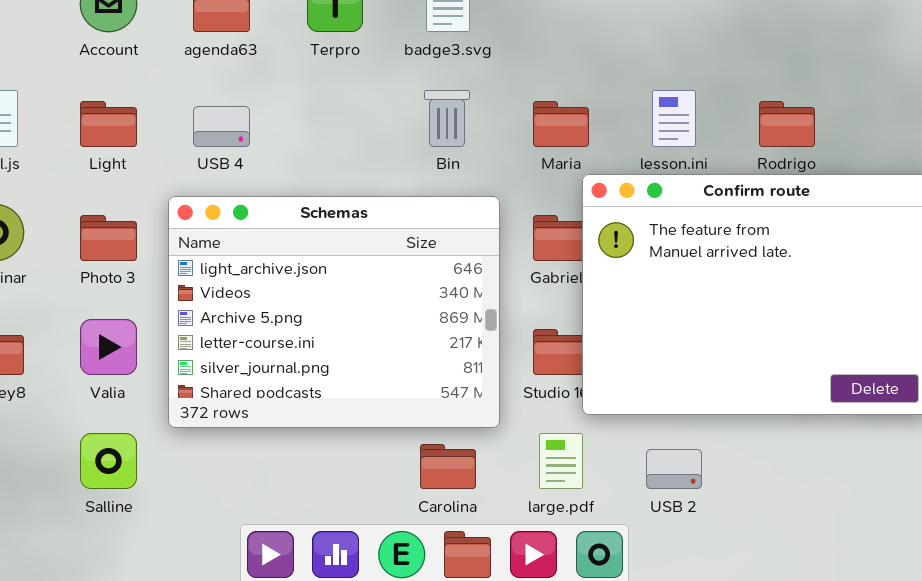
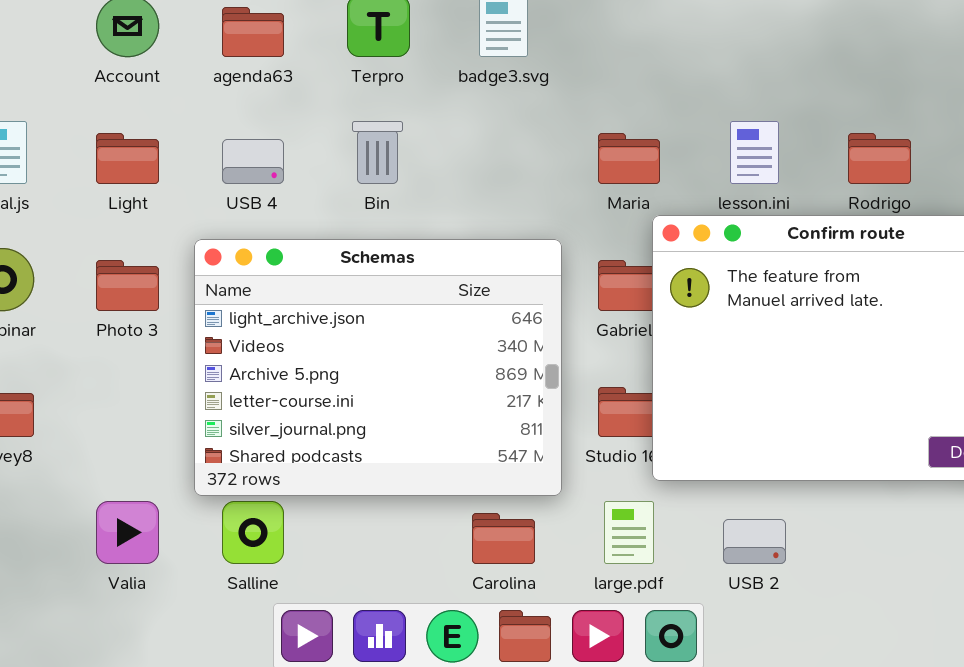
Bin: [424,90,470,147] -> [352,121,403,184], moved
Valia: [80,319,137,375] -> [96,501,159,564], moved
Salline: [80,433,137,489] -> [222,501,284,564], moved

